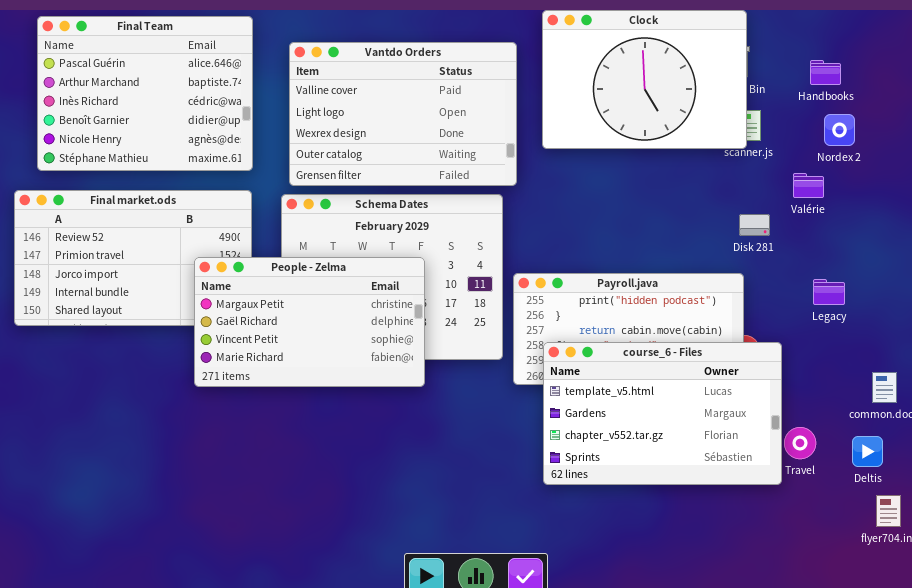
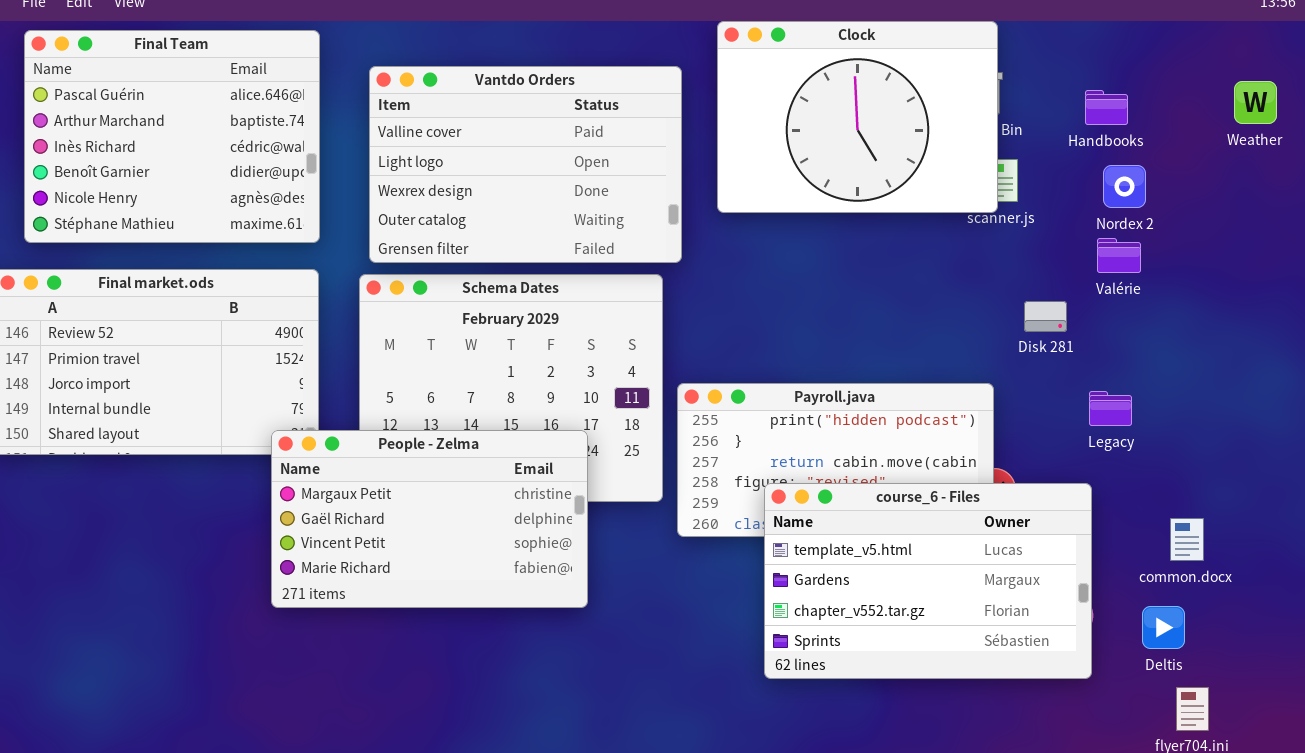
Valérie: [793,173,824,198] -> [1097,238,1141,273], moved
Disk 281: [739,214,770,236] -> [1024,301,1067,332], moved
People - Zelma: [194,257,425,387] -> [271,430,588,608], moved
course_6 - Files: [543,342,782,485] -> [764,483,1092,679], moved

